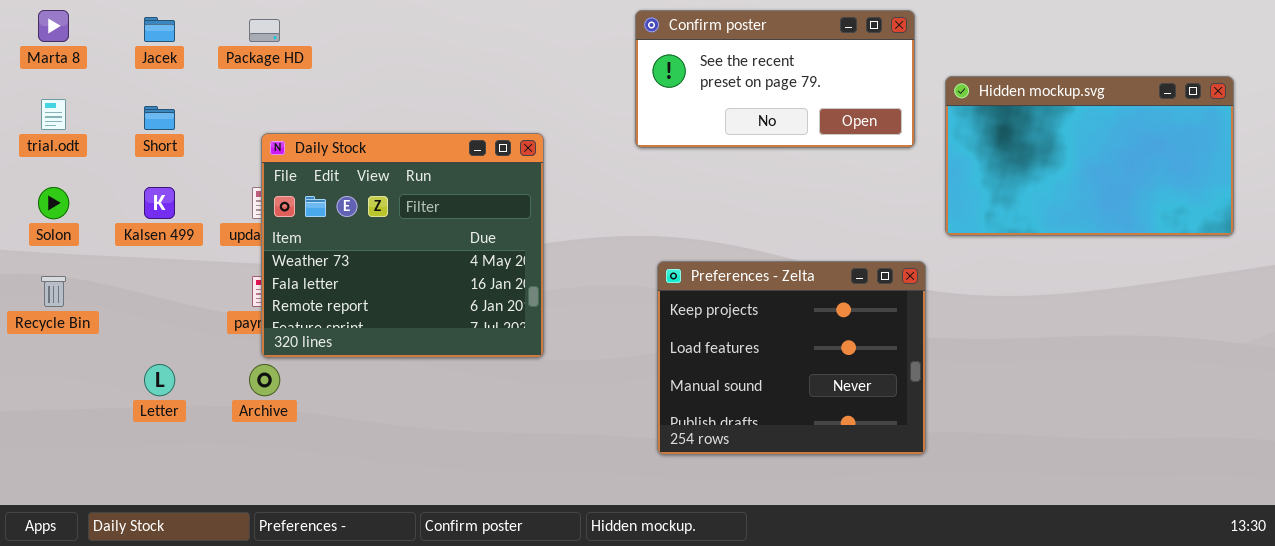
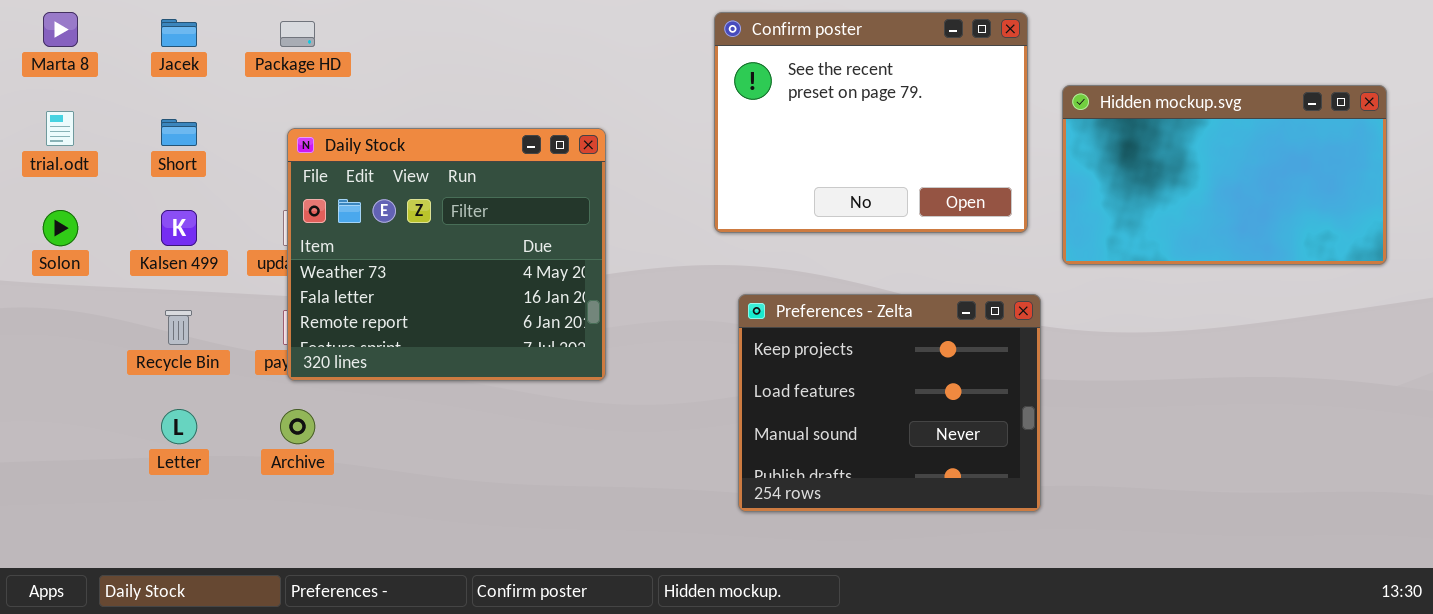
Confirm poster: [635,10,915,148] -> [714,12,1028,233], resized
Daily Stock: [261,133,544,358] -> [287,128,606,381], moved
Recycle Bin: [41,276,66,307] -> [165,310,192,345], moved

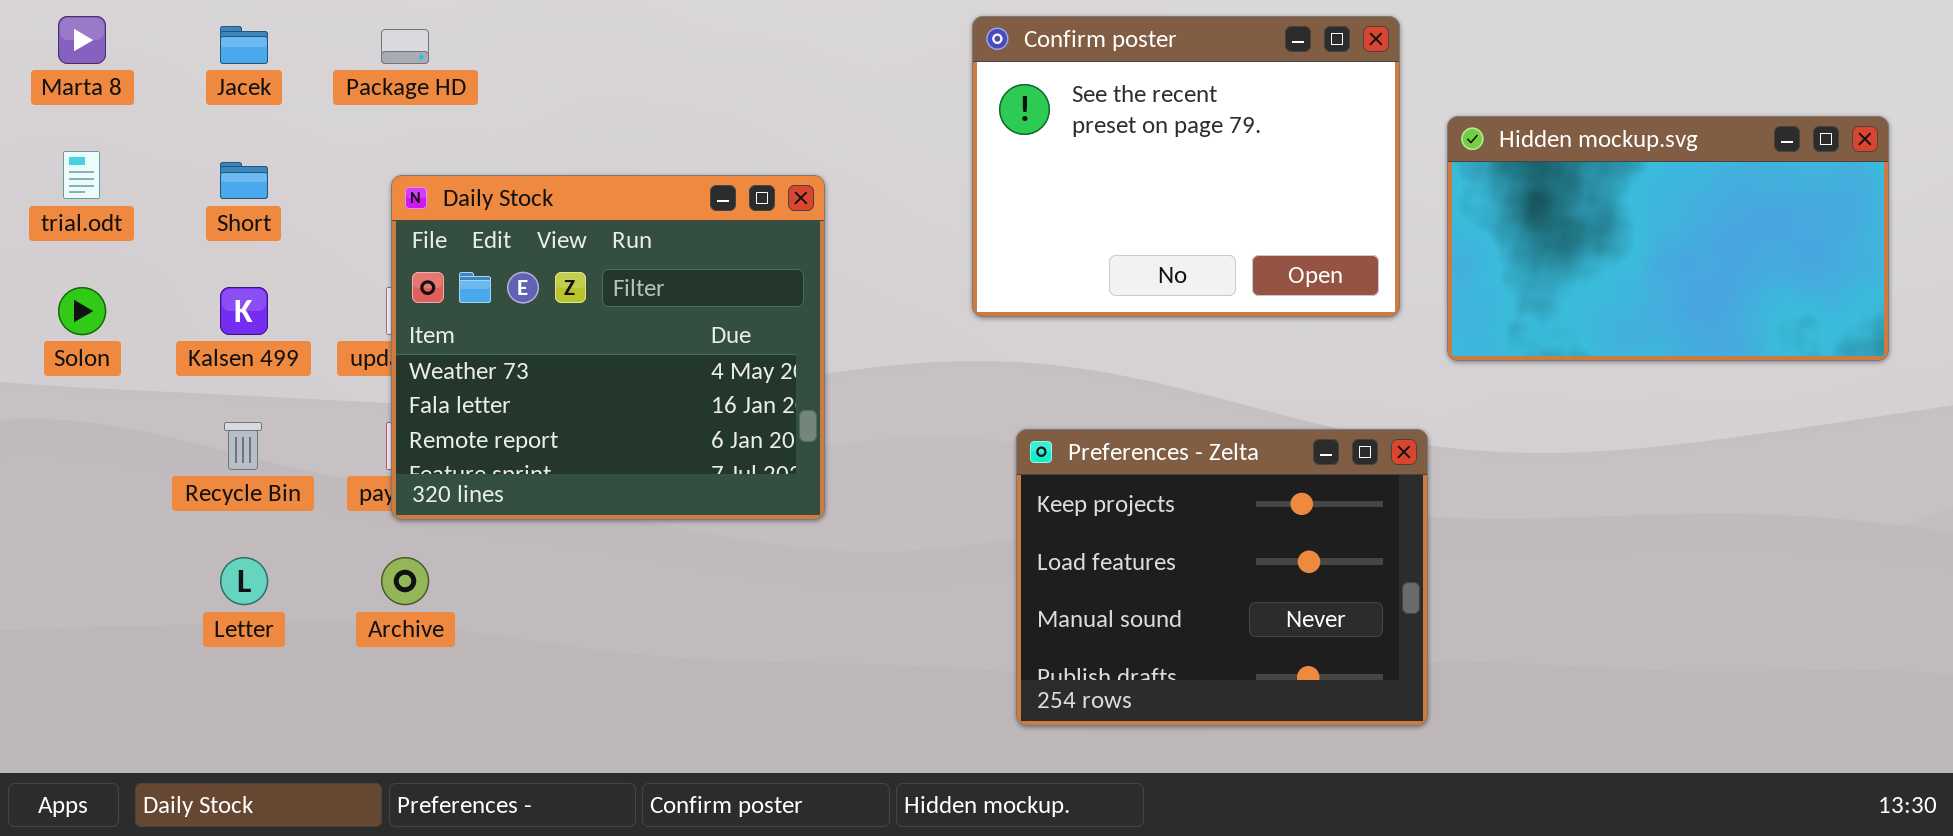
Preferences - Zelta: [738,294,1041,512] -> [1016,429,1428,726], moved

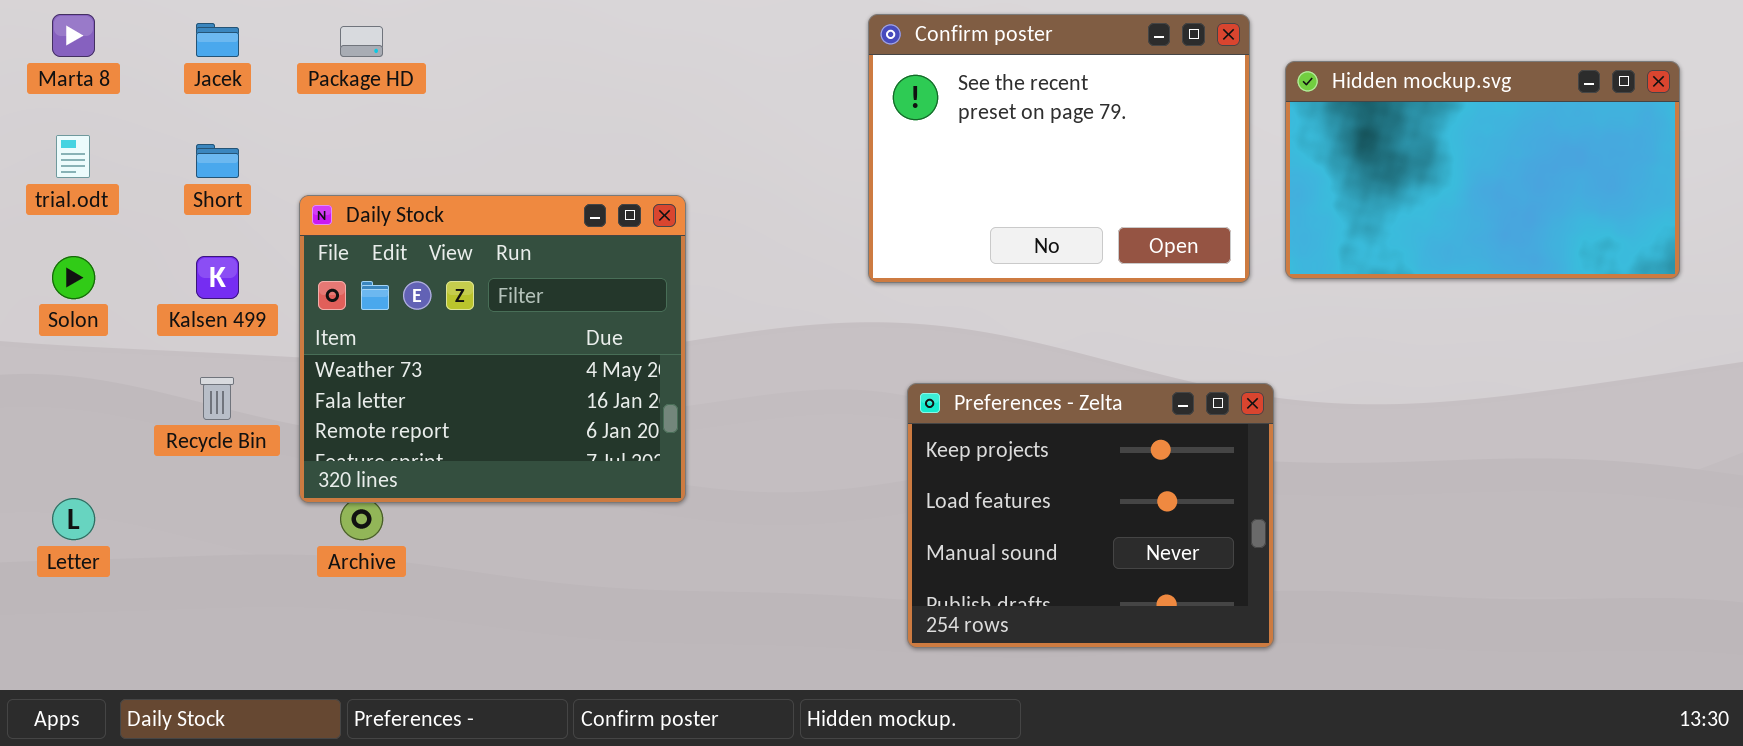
Hidden mockup.svg: [1447,116,1889,361] -> [1285,61,1680,279], moved
Daily Stock: [391,175,825,520] -> [299,195,686,503], moved
Letter: [220,557,268,605] -> [52,498,95,540], moved

